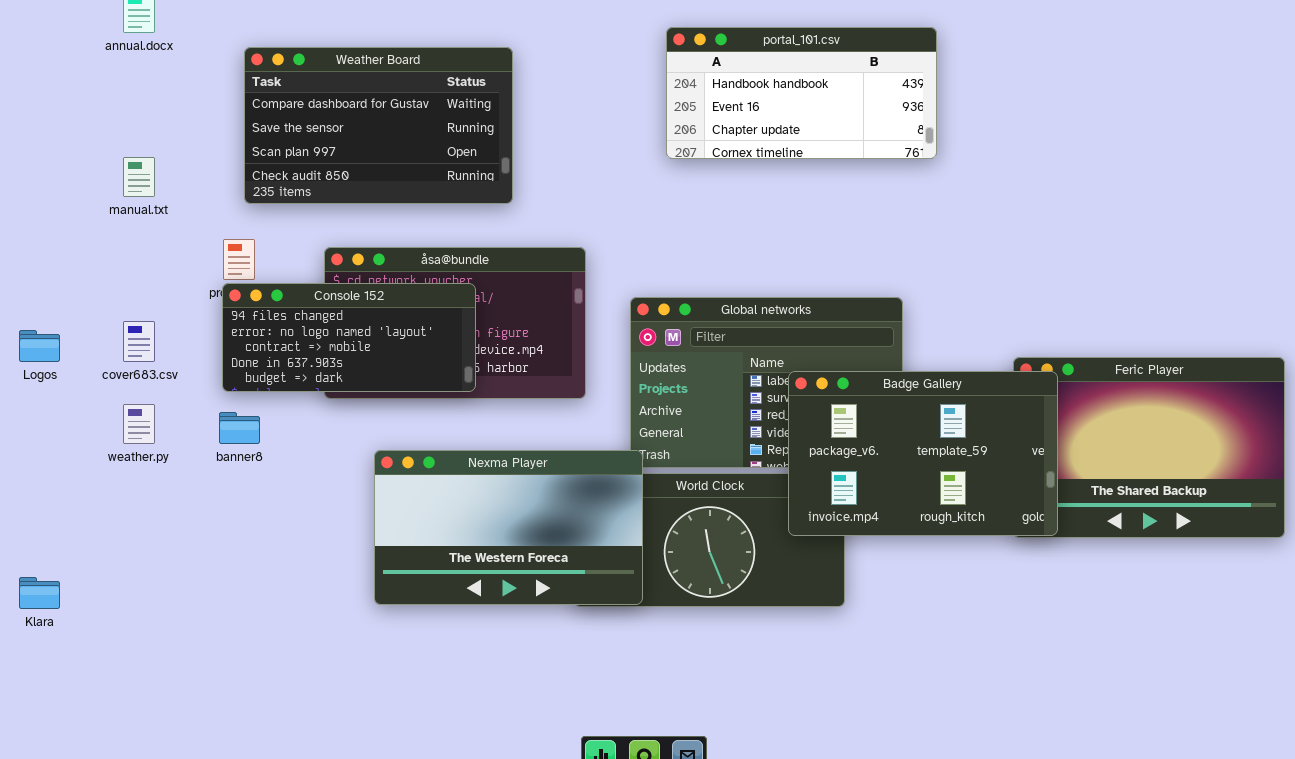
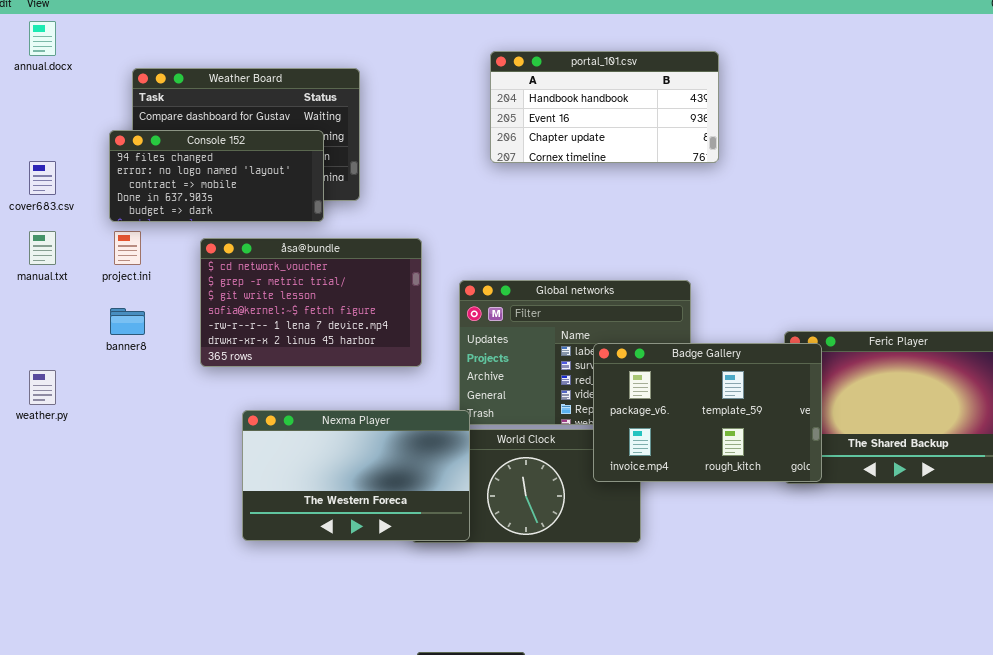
manual.txt: [123,157,155,197] -> [29,231,56,265], moved
Console 152: [222,283,476,392] -> [109,130,324,222], moved
cover683.csv: [123,321,155,362] -> [29,161,56,195], moved
banner8: [219,412,260,444] -> [110,308,145,335], moved

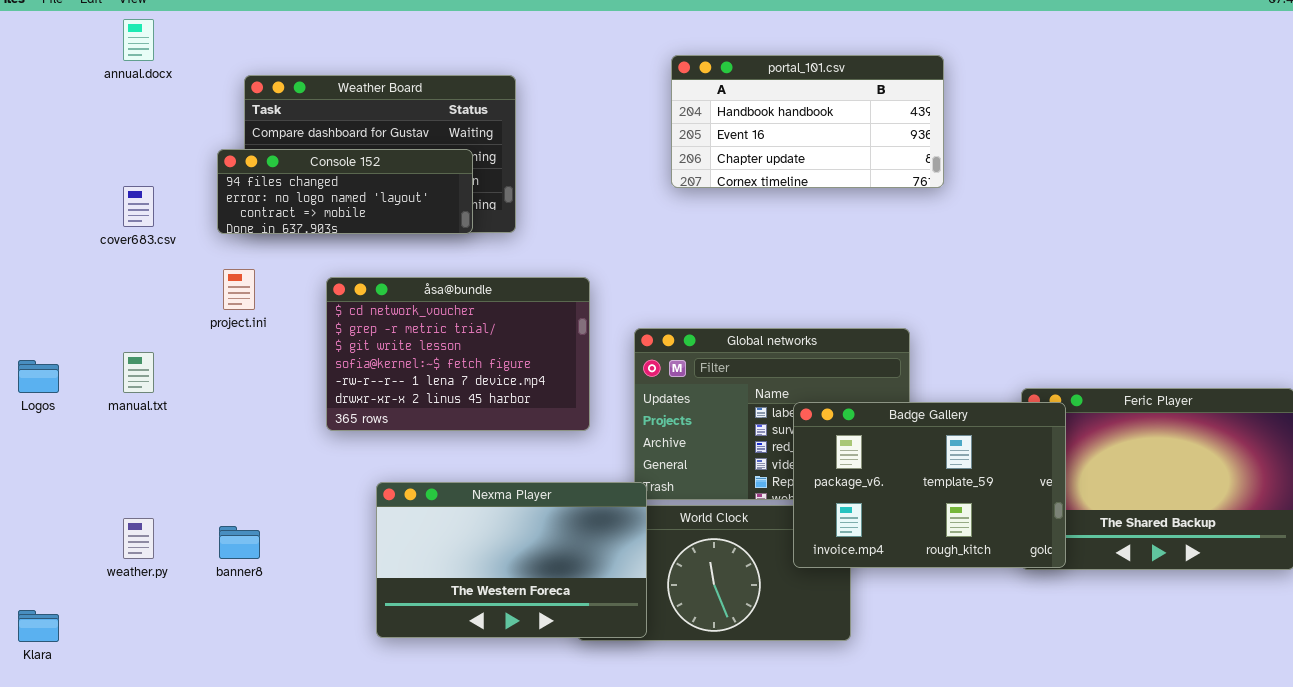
Console 152: [109,130,324,222] -> [217,149,473,234], resized
manual.txt: [29,231,56,265] -> [123,352,154,393], moved
banner8: [110,308,145,335] -> [219,526,260,559], moved
weather.py: [29,370,56,405] -> [123,518,154,559], moved

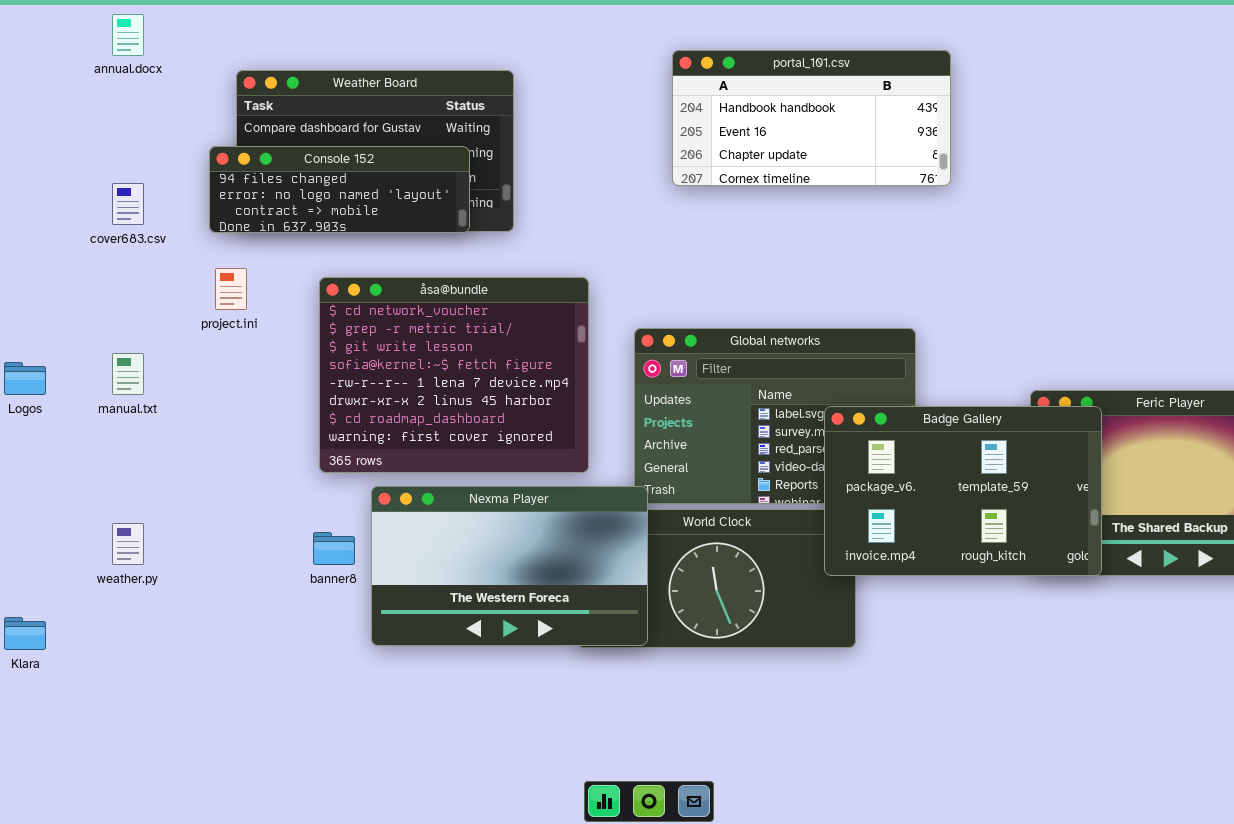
åsa@bundle: [326,277,590,431] -> [319,277,589,473], resized
Badge Gallery: [793,402,1066,568] -> [824,406,1102,576], moved
banner8: [219,526,260,559] -> [313,532,355,565], moved

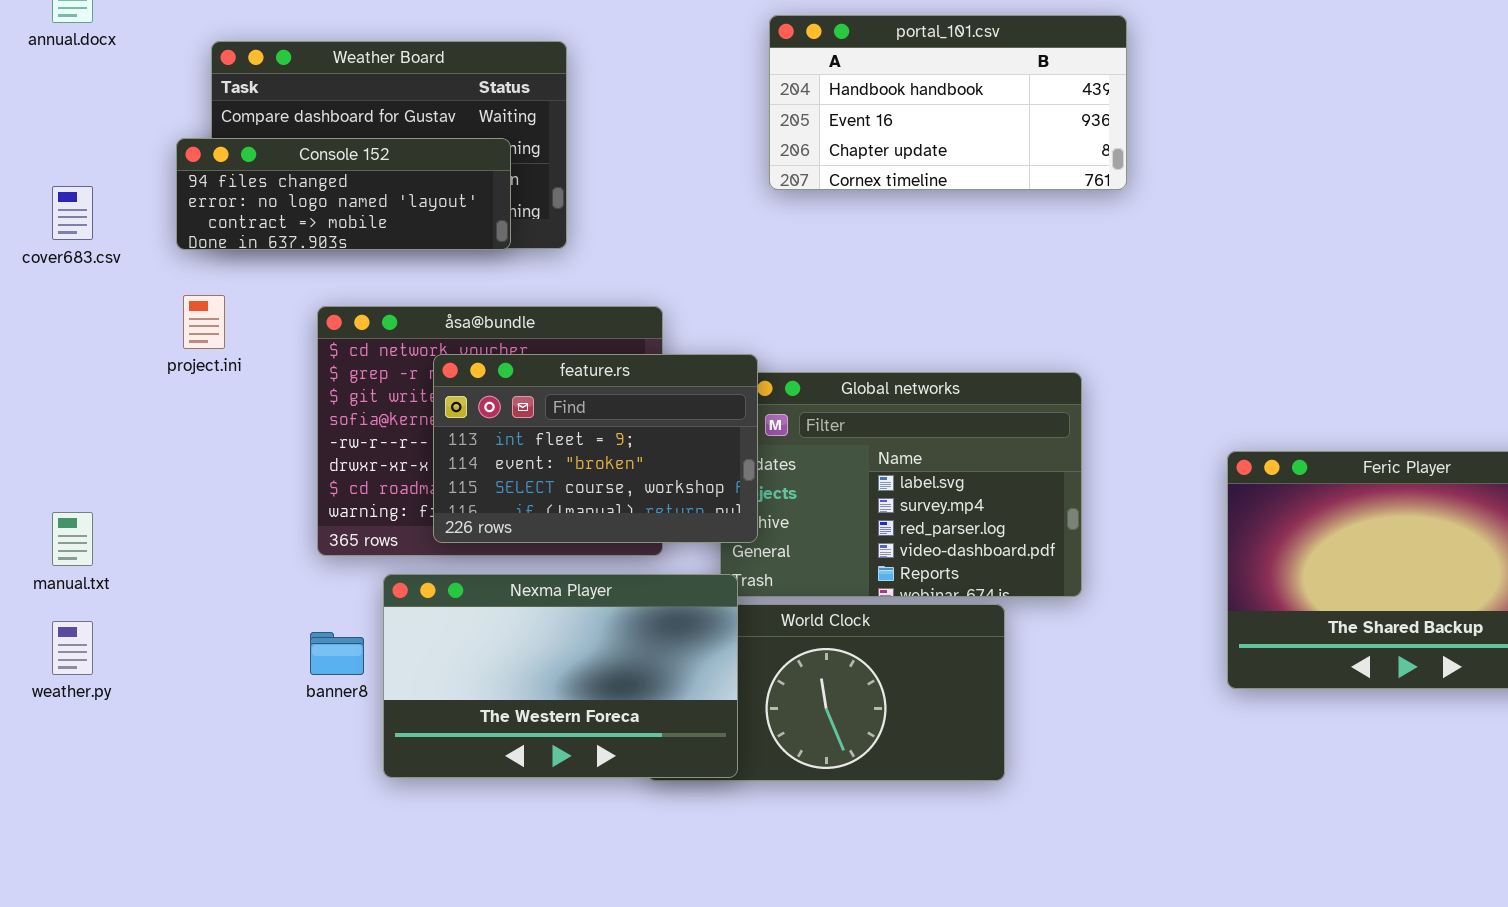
feature.rs: none -> [433,354,758,543], opened
manual.txt: [112,353,144,395] -> [52,512,93,566], moved
Badge Gallery: [824,406,1102,576] -> none, closed

